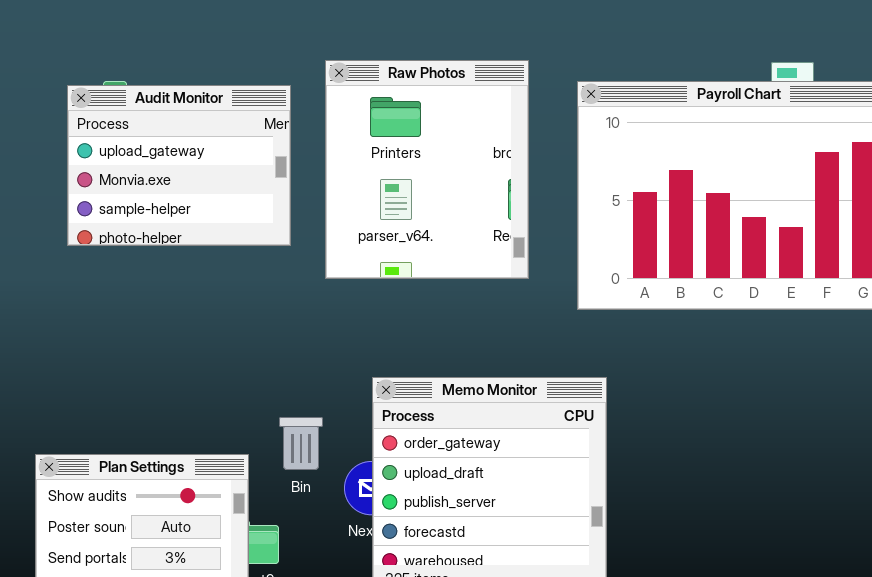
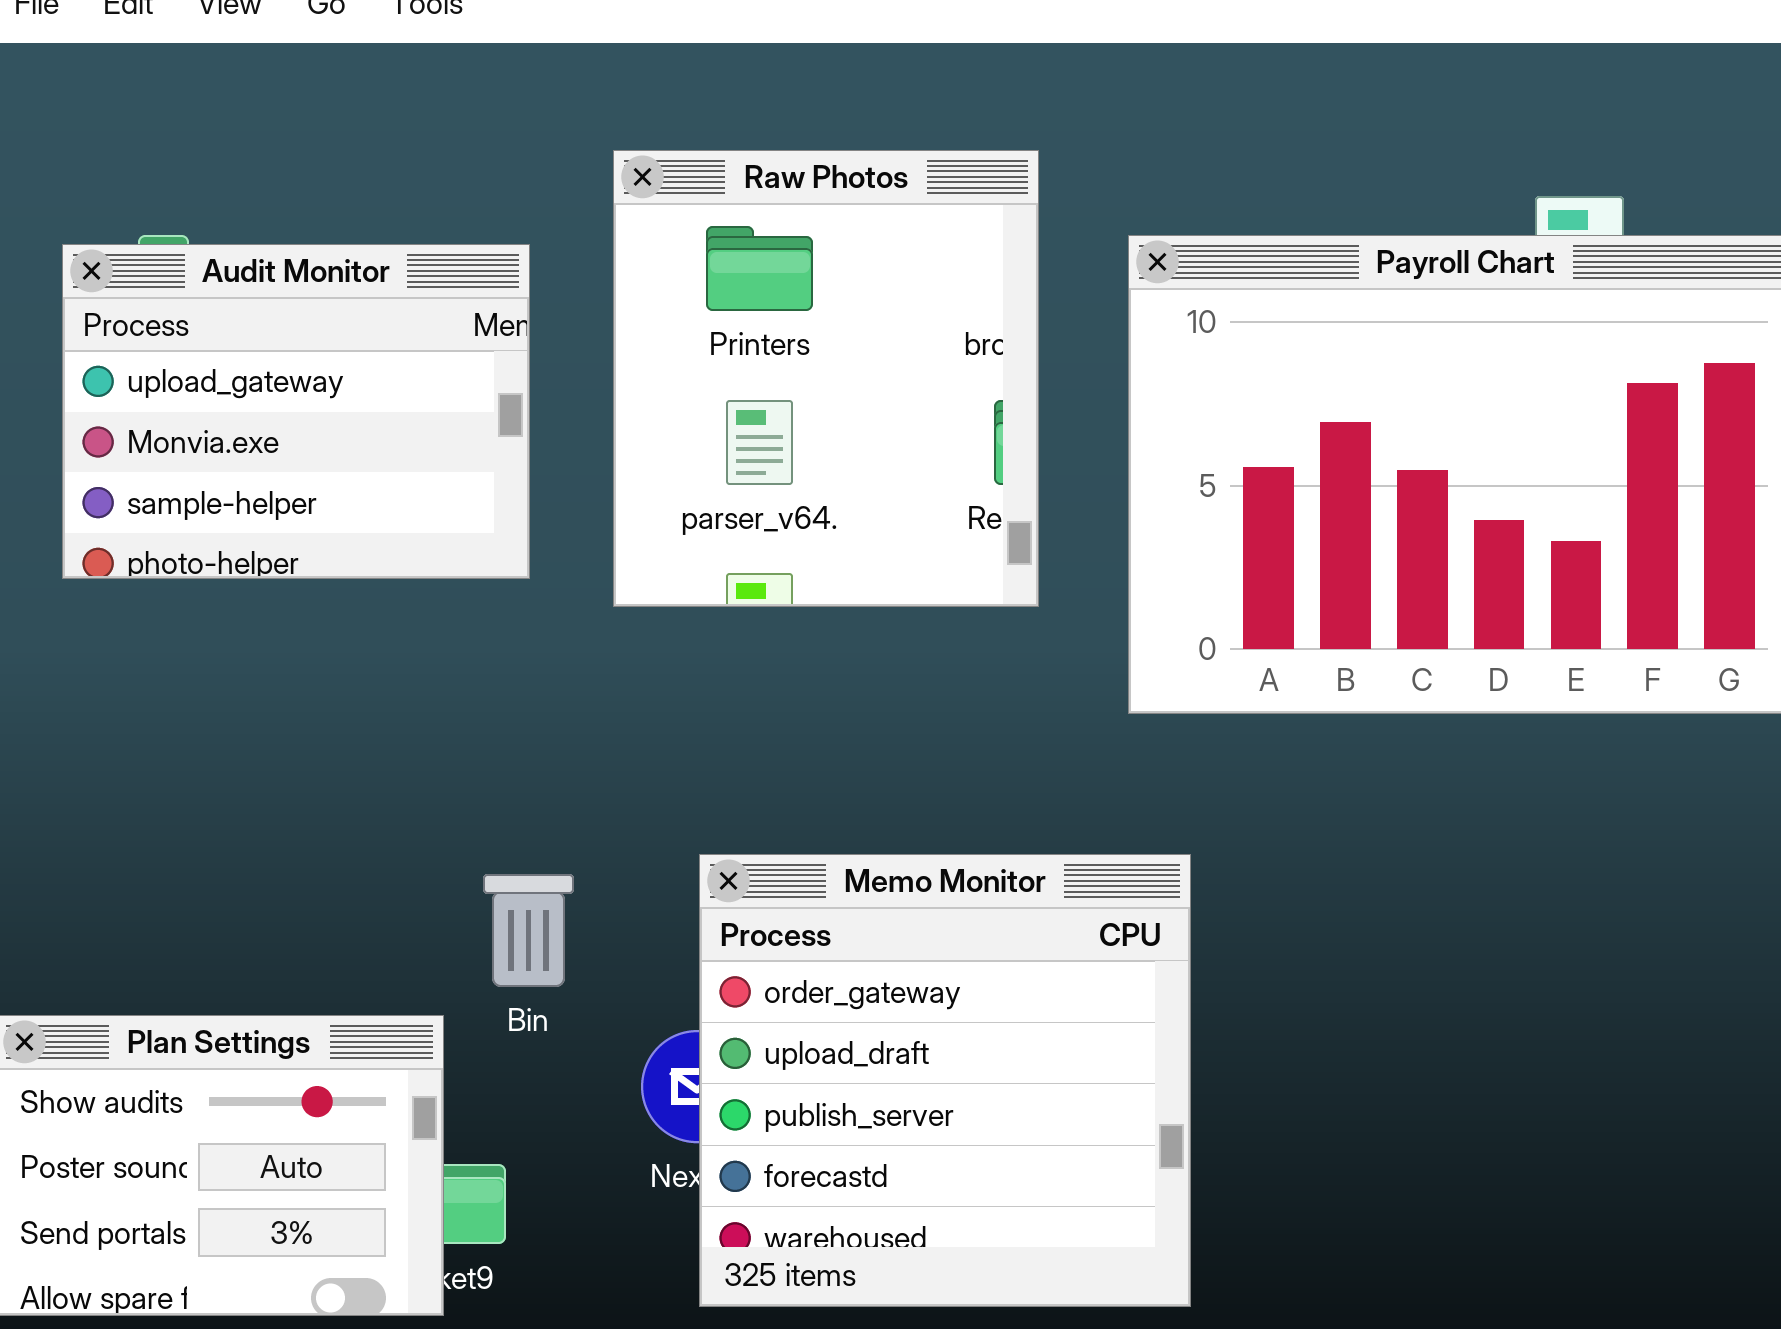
Raw Photos: [325,60,529,279] -> [613,150,1039,607], moved
Bin: [279,417,323,470] -> [483,874,574,987], moved

